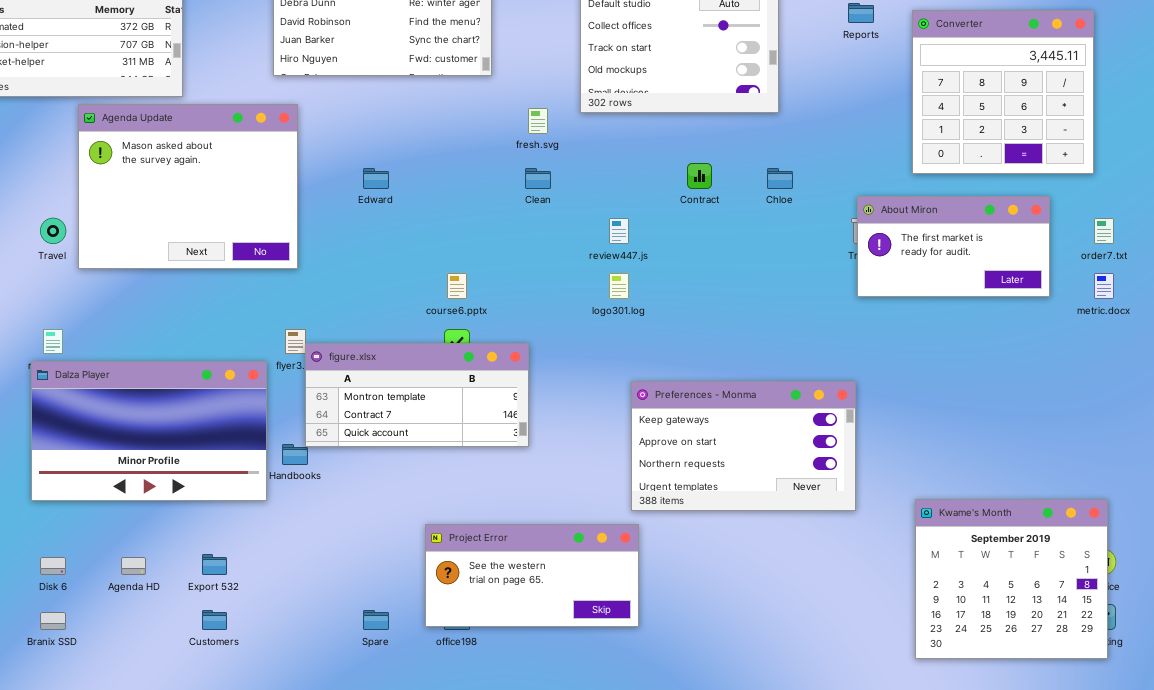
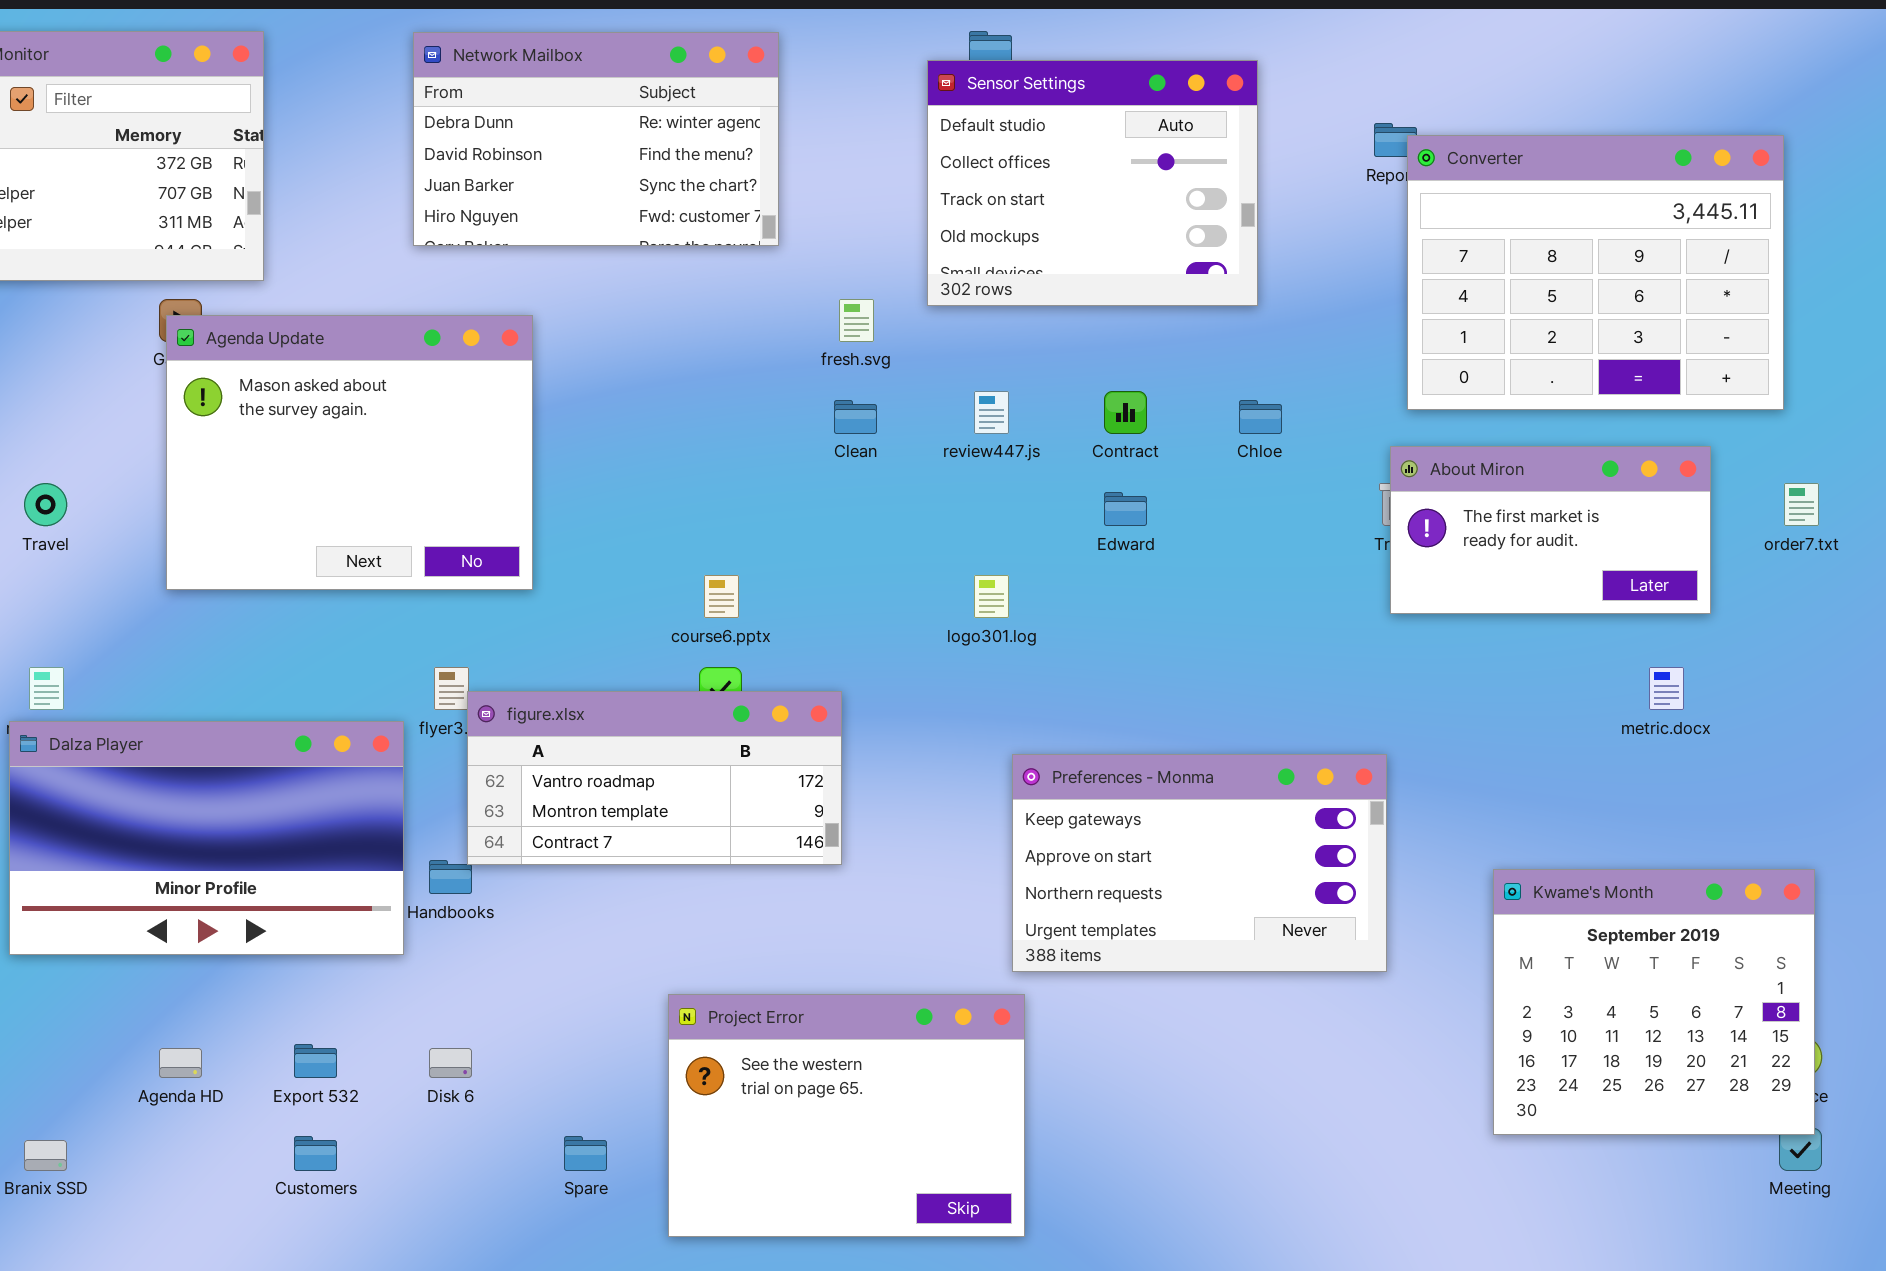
Converter: [912,10,1094,174] -> [1407,135,1784,410], resized
Agenda Update: [78,104,298,269] -> [166,315,533,590], moved
Edward: [363,168,389,189] -> [1104,492,1147,526], moved
review447.js: [609,218,629,244] -> [974,391,1009,434], moved
metric.docx: [1094,273,1114,299] -> [1649,667,1684,710], moved
figure.xlsx: [305,343,529,447] -> [467,691,842,865], scrolled up 1 row
Kwame's Month: [915,499,1108,659] -> [1493,869,1815,1135], moved
Project Error: [425,524,639,627] -> [668,994,1025,1237], resized
Disk 6: [40,557,66,575] -> [429,1048,472,1078], moved

